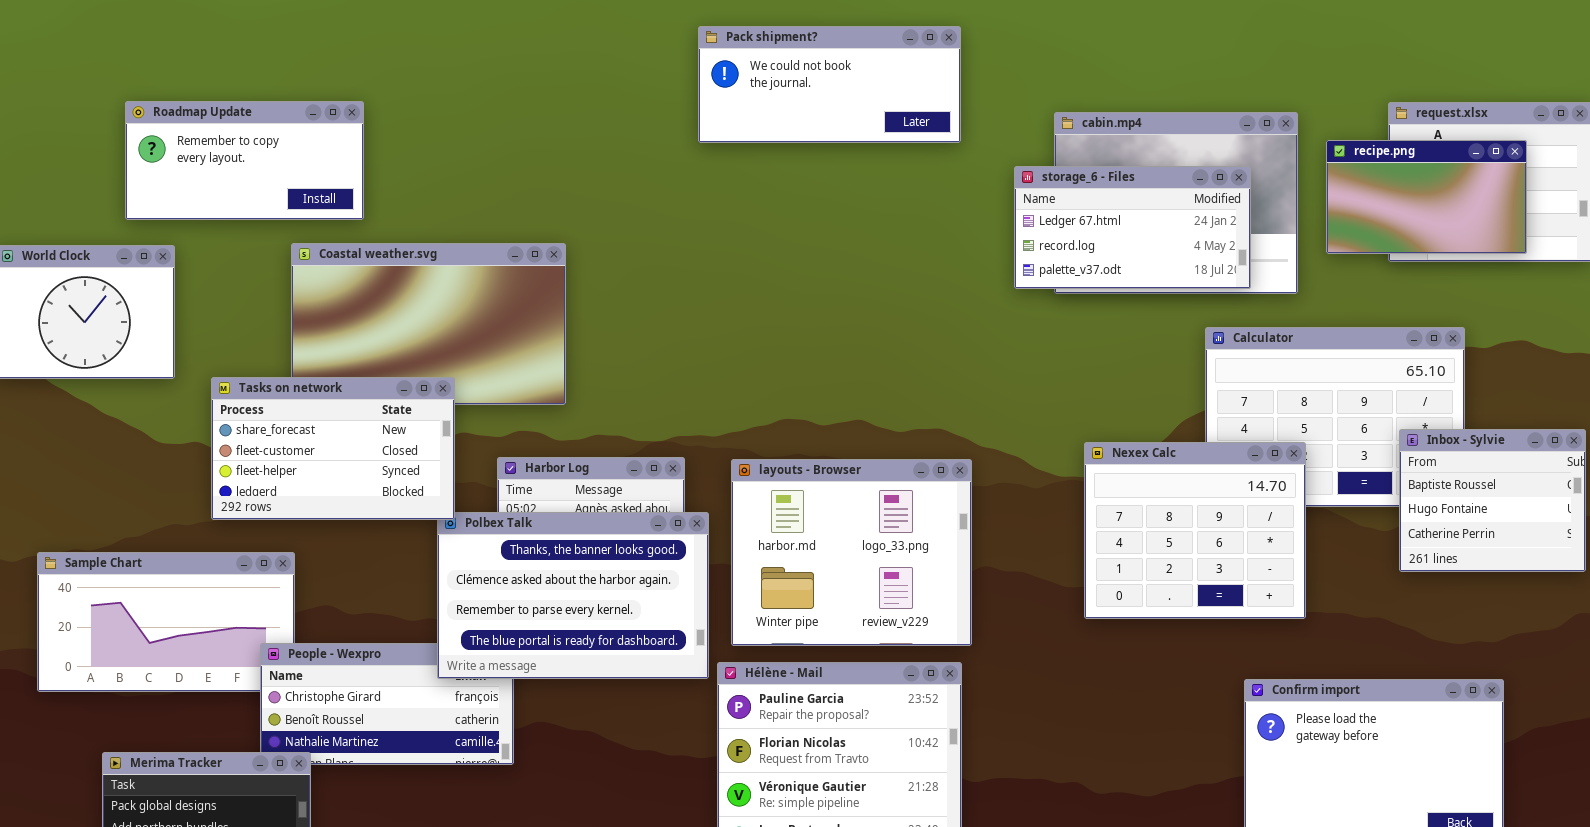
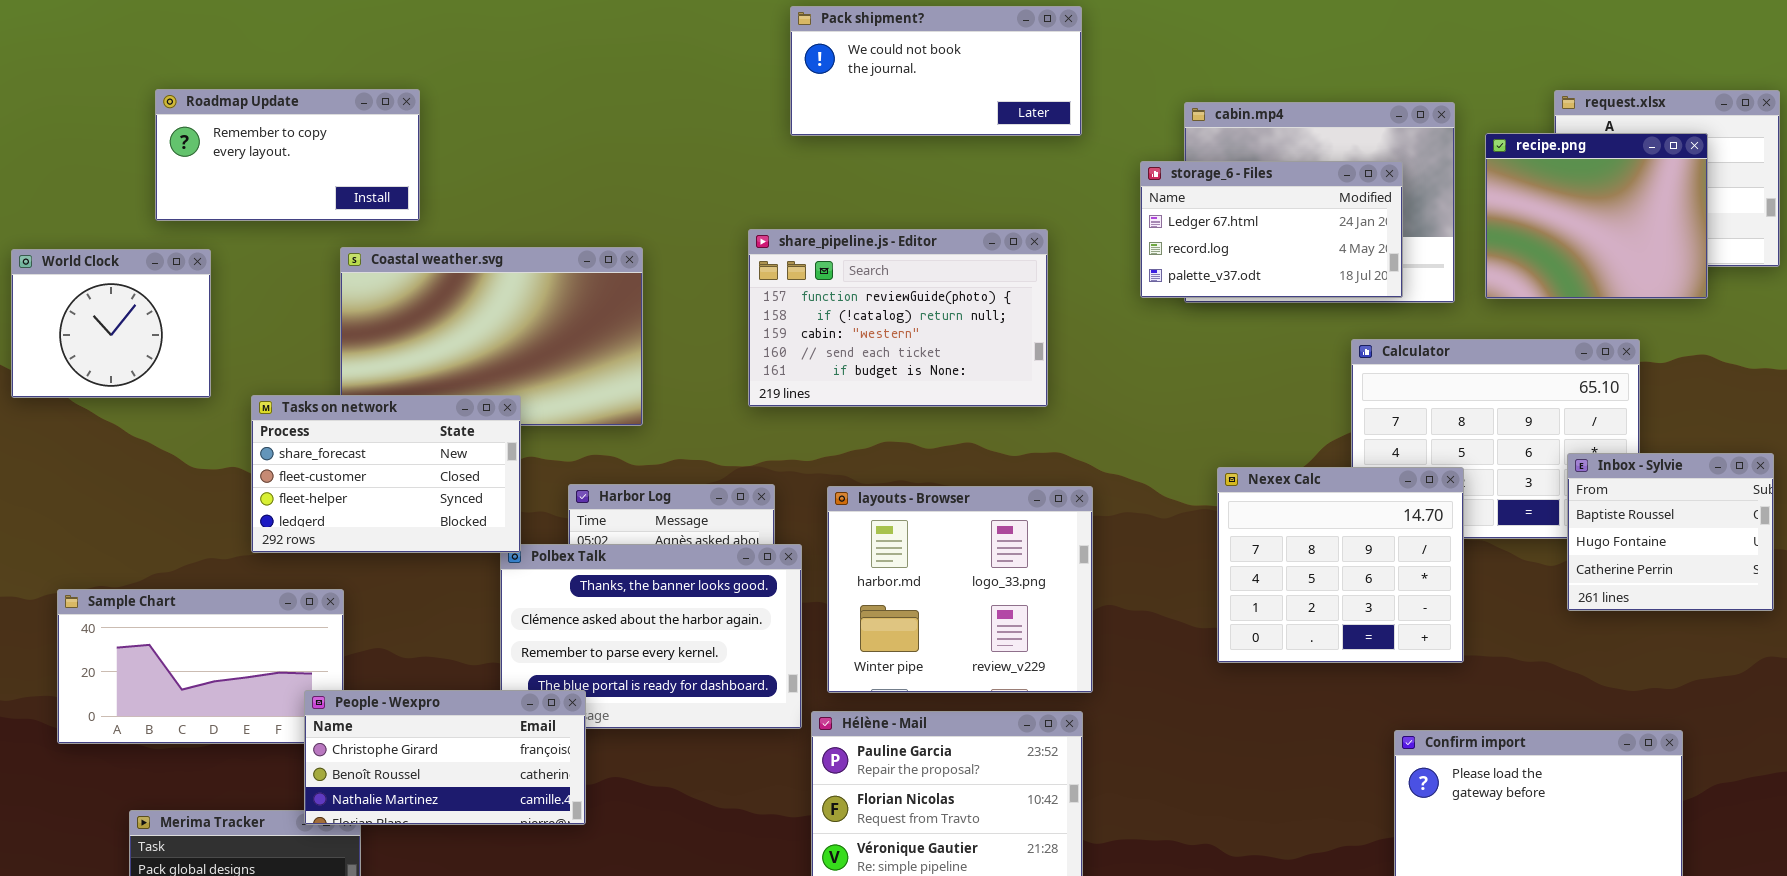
recipe.png: [1326,140,1527,254] -> [1485,133,1708,299], resized
share_pipeline.js - Editor: none -> [748,229,1048,407], opened
People - Wexpro: [260,643,514,765] -> [304,690,586,825], raised

